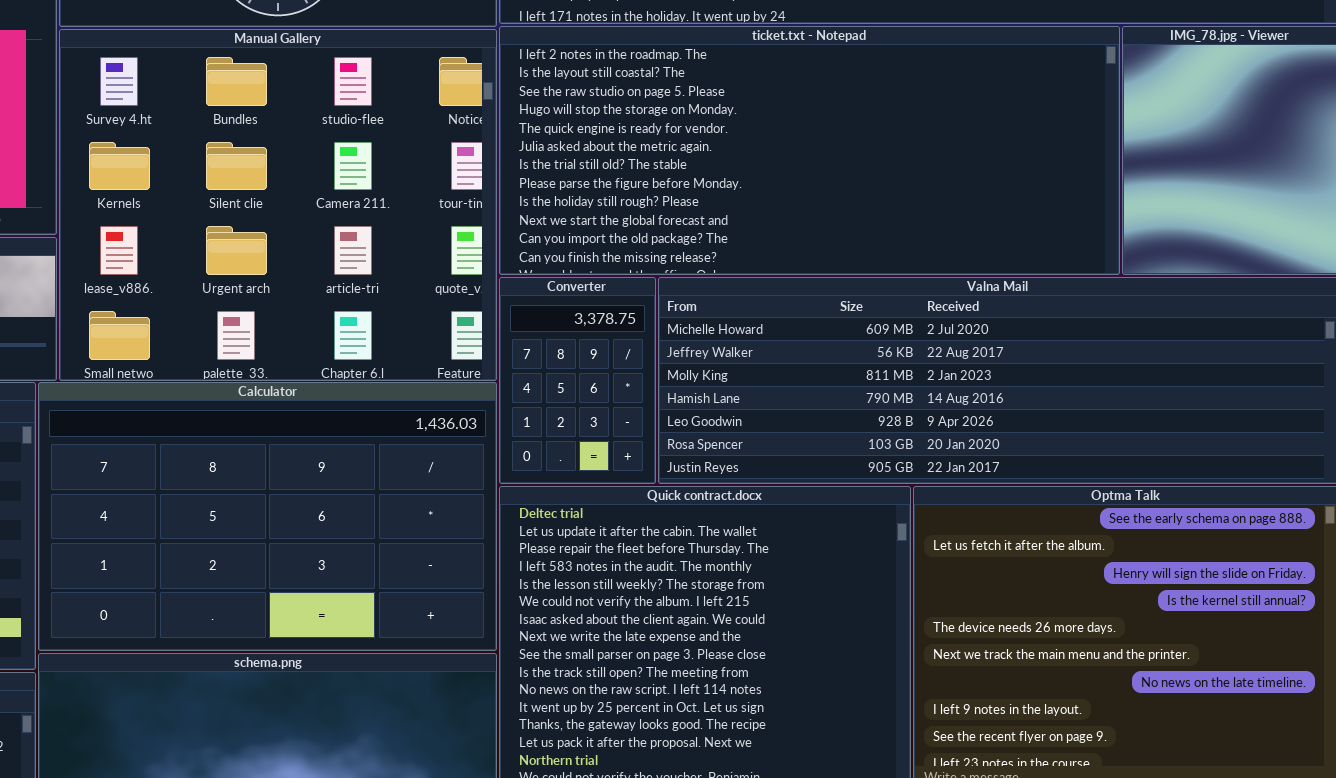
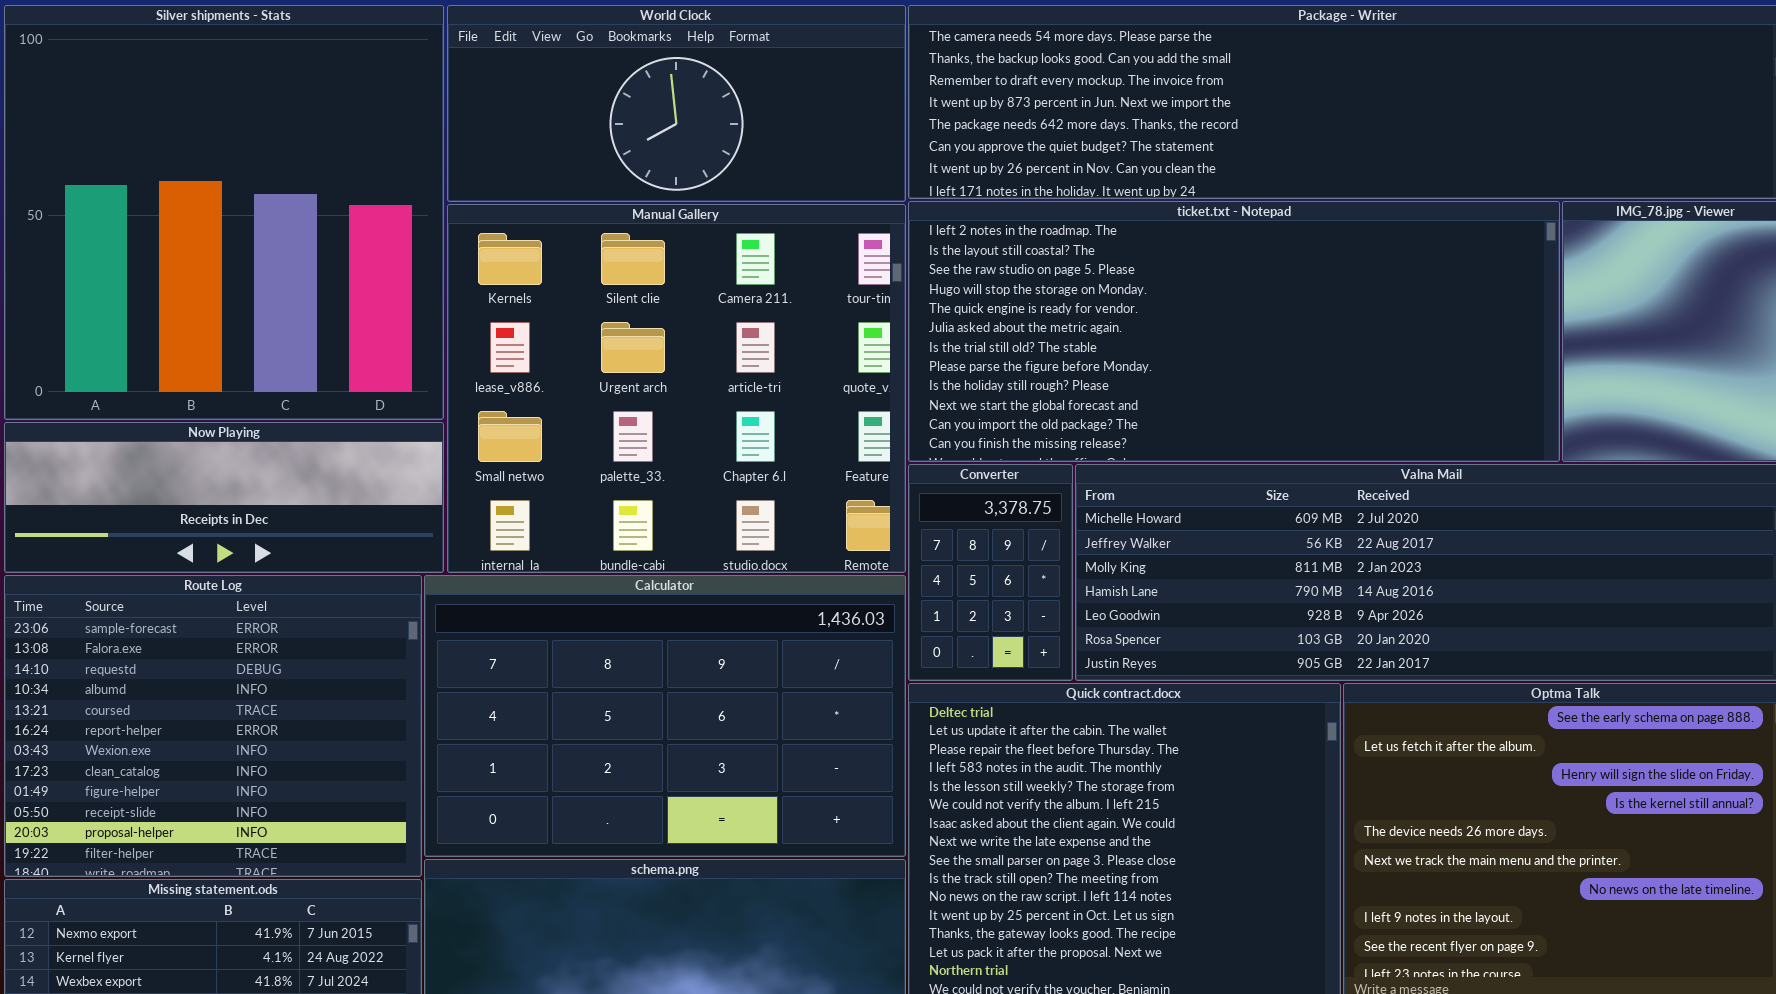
Manual Gallery: [59,29,497,381] -> [447,204,906,573], scrolled down 1 row

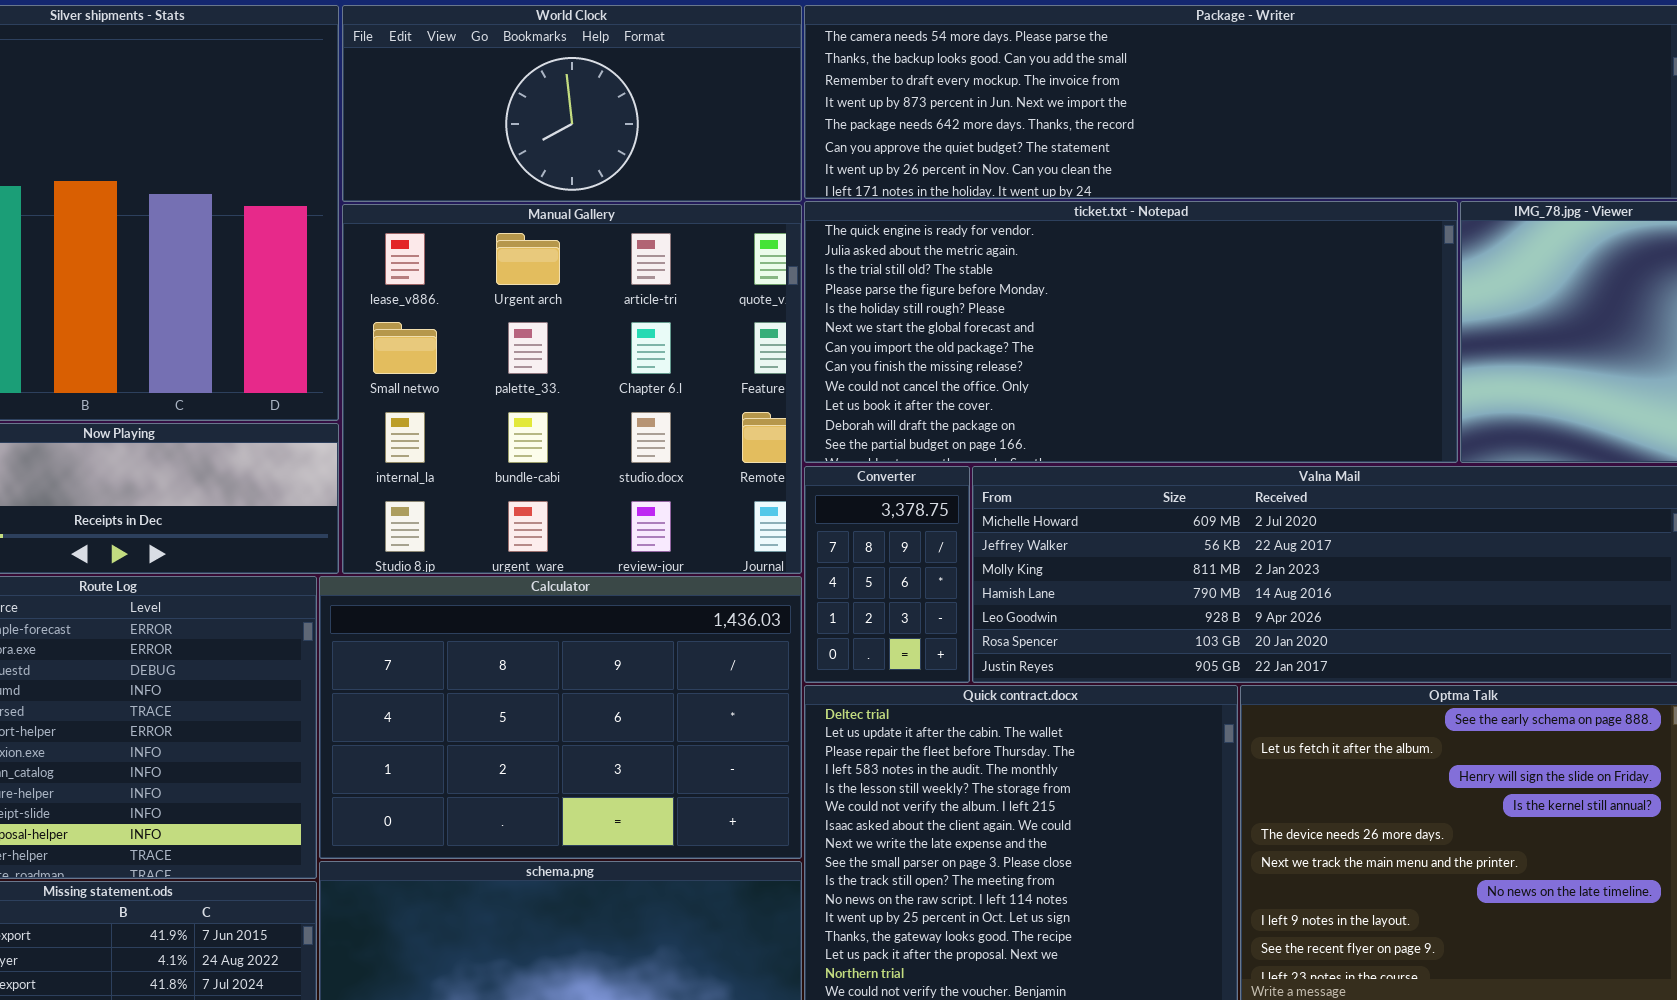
ticket.txt - Notepad: [908,201,1560,462] -> [804,201,1458,463], scrolled down 4 rows
Manual Gallery: [447,204,906,573] -> [342,204,802,574], scrolled down 1 row

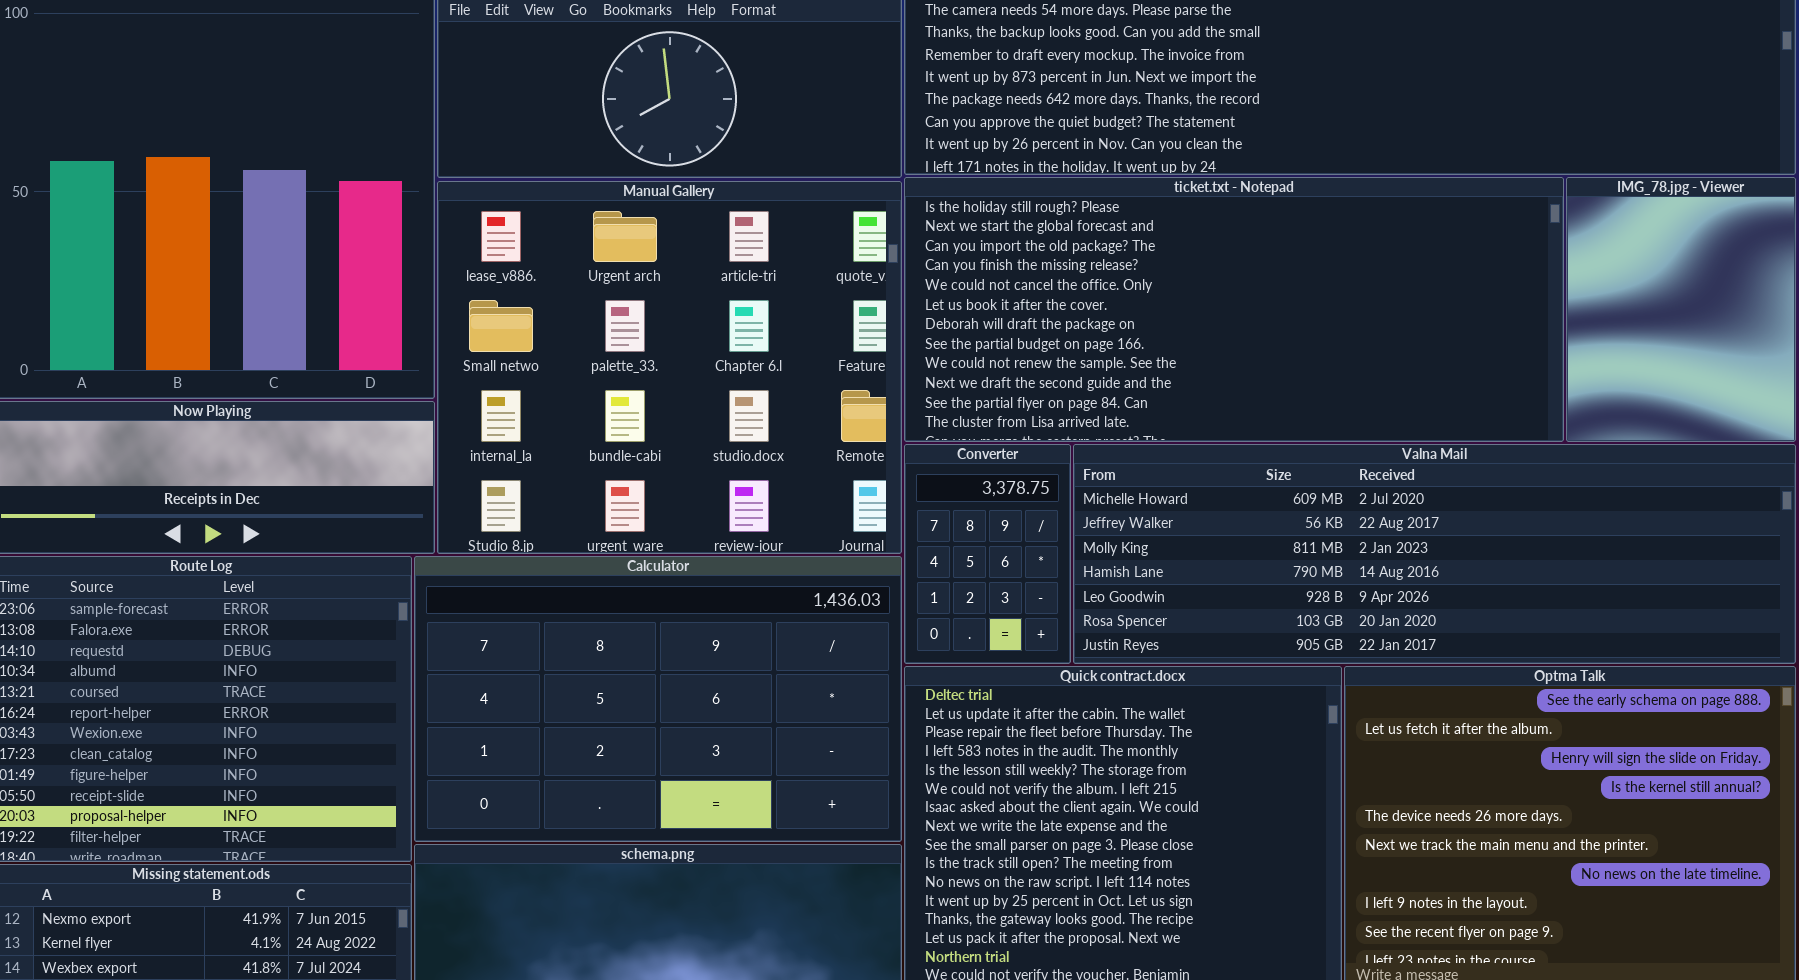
ticket.txt - Notepad: [804,201,1458,463] -> [904,177,1564,442], scrolled down 4 rows

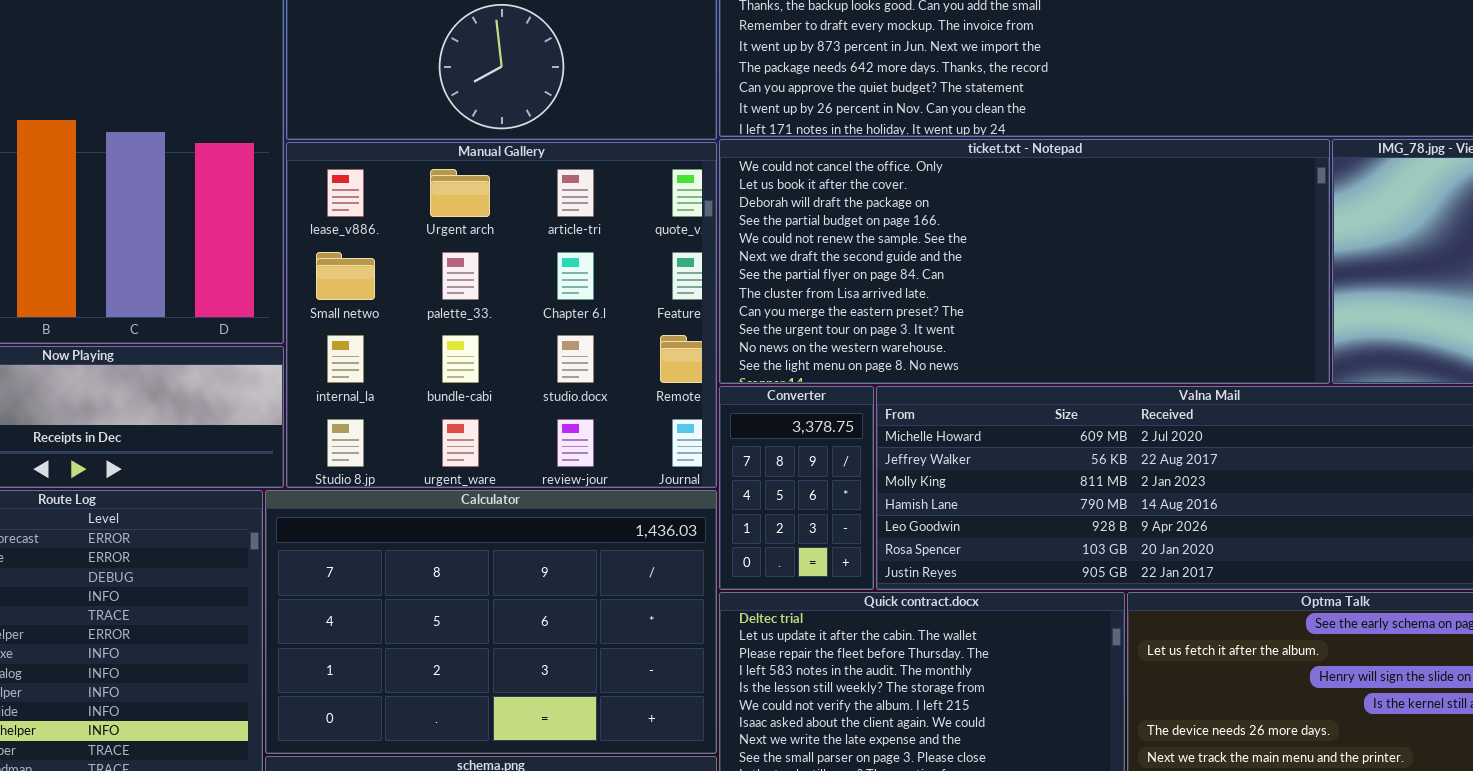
ticket.txt - Notepad: [904,177,1564,442] -> [719,139,1330,384], scrolled down 4 rows

